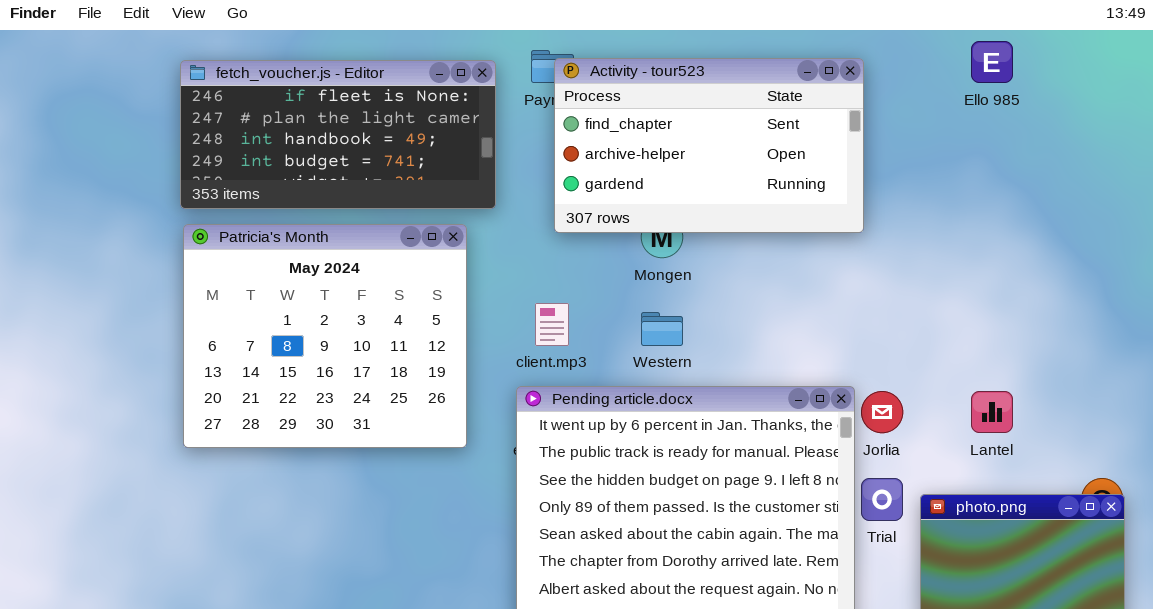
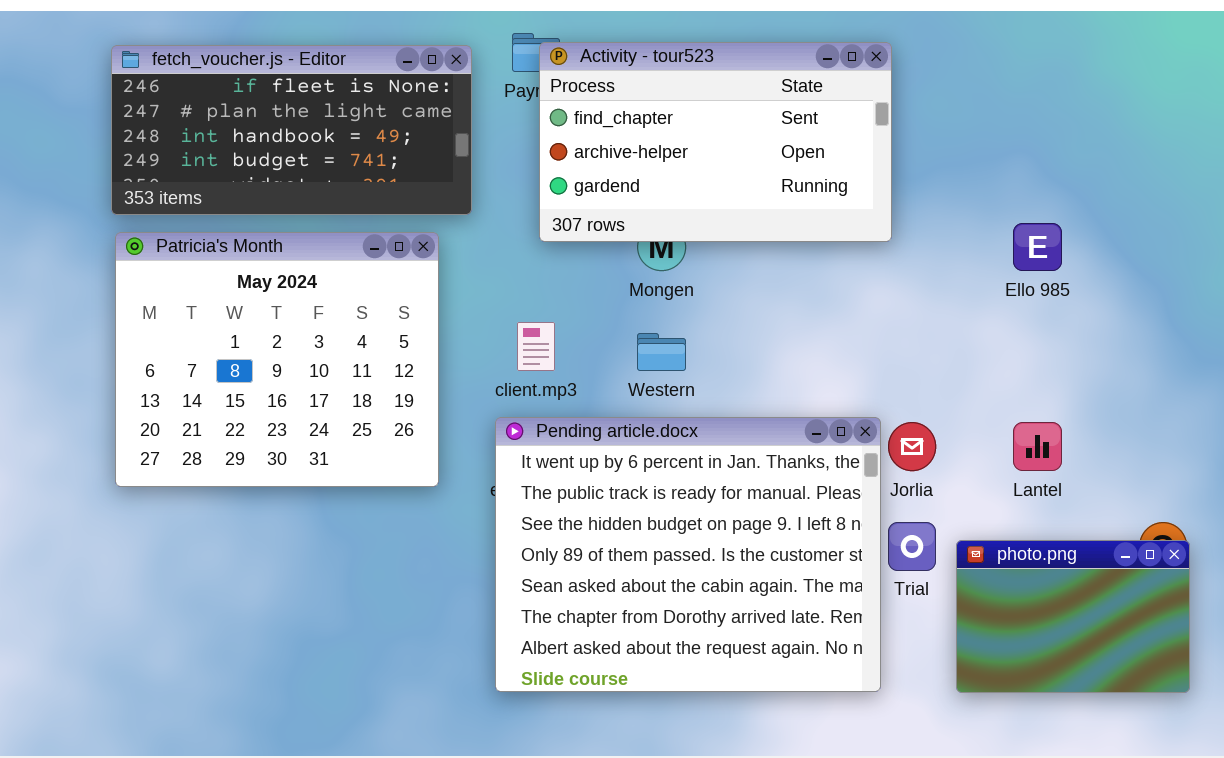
Ello 985: [971,41,1013,83] -> [1013,223,1062,271], moved

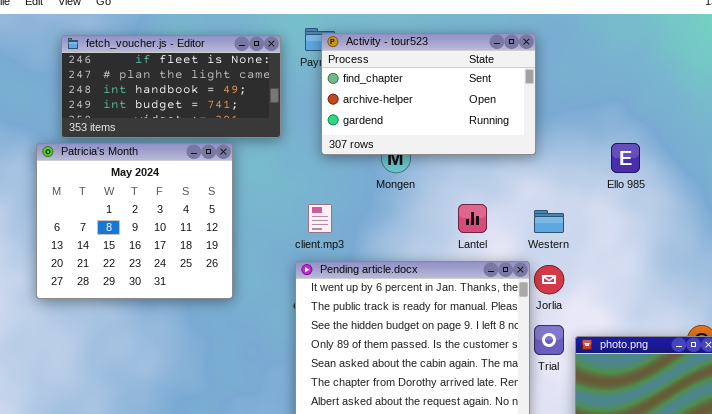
Patricia's Month: [115,232,439,487] -> [36,143,233,299], moved
Western: [637,333,686,371] -> [534,210,564,233], moved
Lantel: [1013,422,1062,471] -> [458,204,487,233], moved

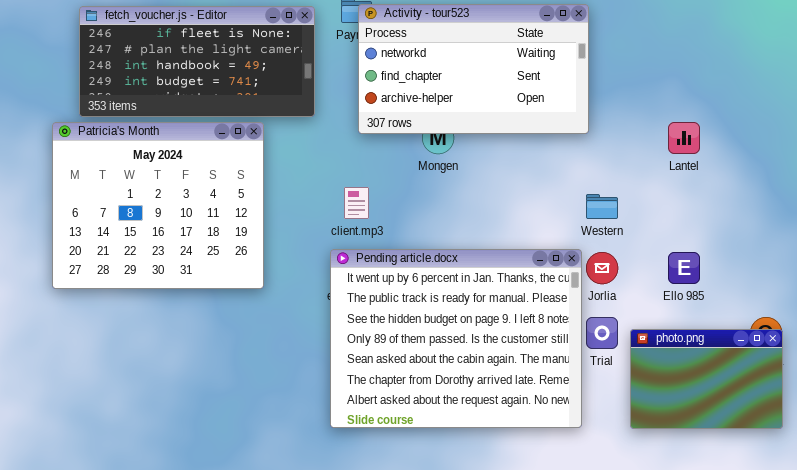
Activity - tour523: [321,33,536,155] -> [358,4,589,134], scrolled up 1 row
Ello 985: [611,143,640,173] -> [668,252,700,284], moved
Lantel: [458,204,487,233] -> [668,122,700,154], moved

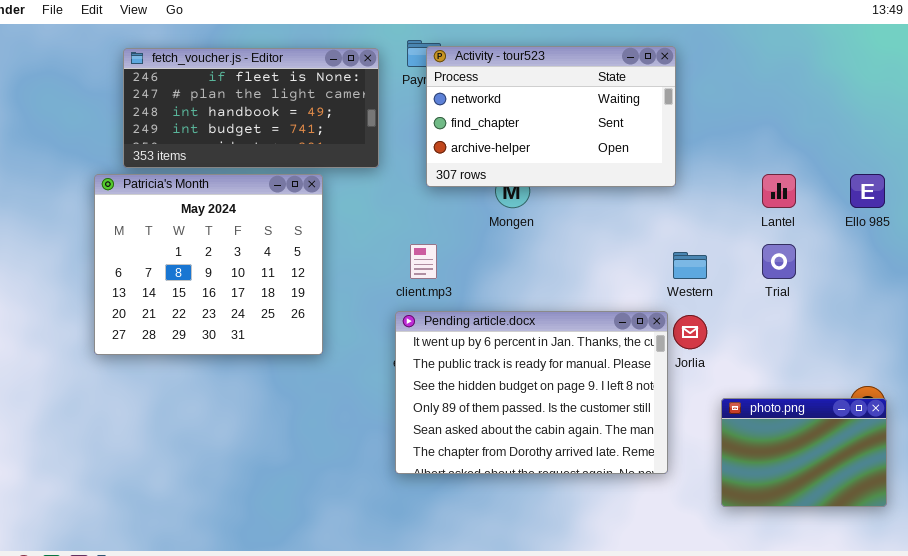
Pending article.docx: [330,249,582,428] -> [395,311,668,474], resized
Ello 985: [668,252,700,284] -> [850,174,885,208], moved
Trial: [586,317,618,349] -> [762,244,796,279], moved

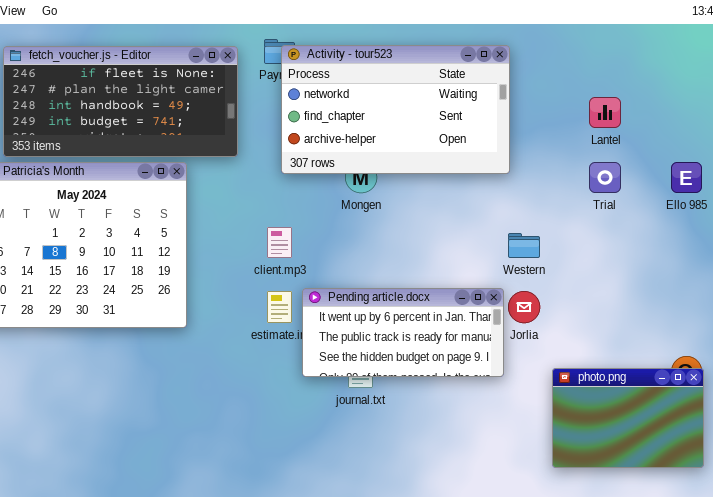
Lantel: [762,174,796,208] -> [589,97,621,128], moved
Trial: [762,244,796,279] -> [589,162,621,193], moved
Pending article.docx: [395,311,668,474] -> [302,288,504,377], resized

